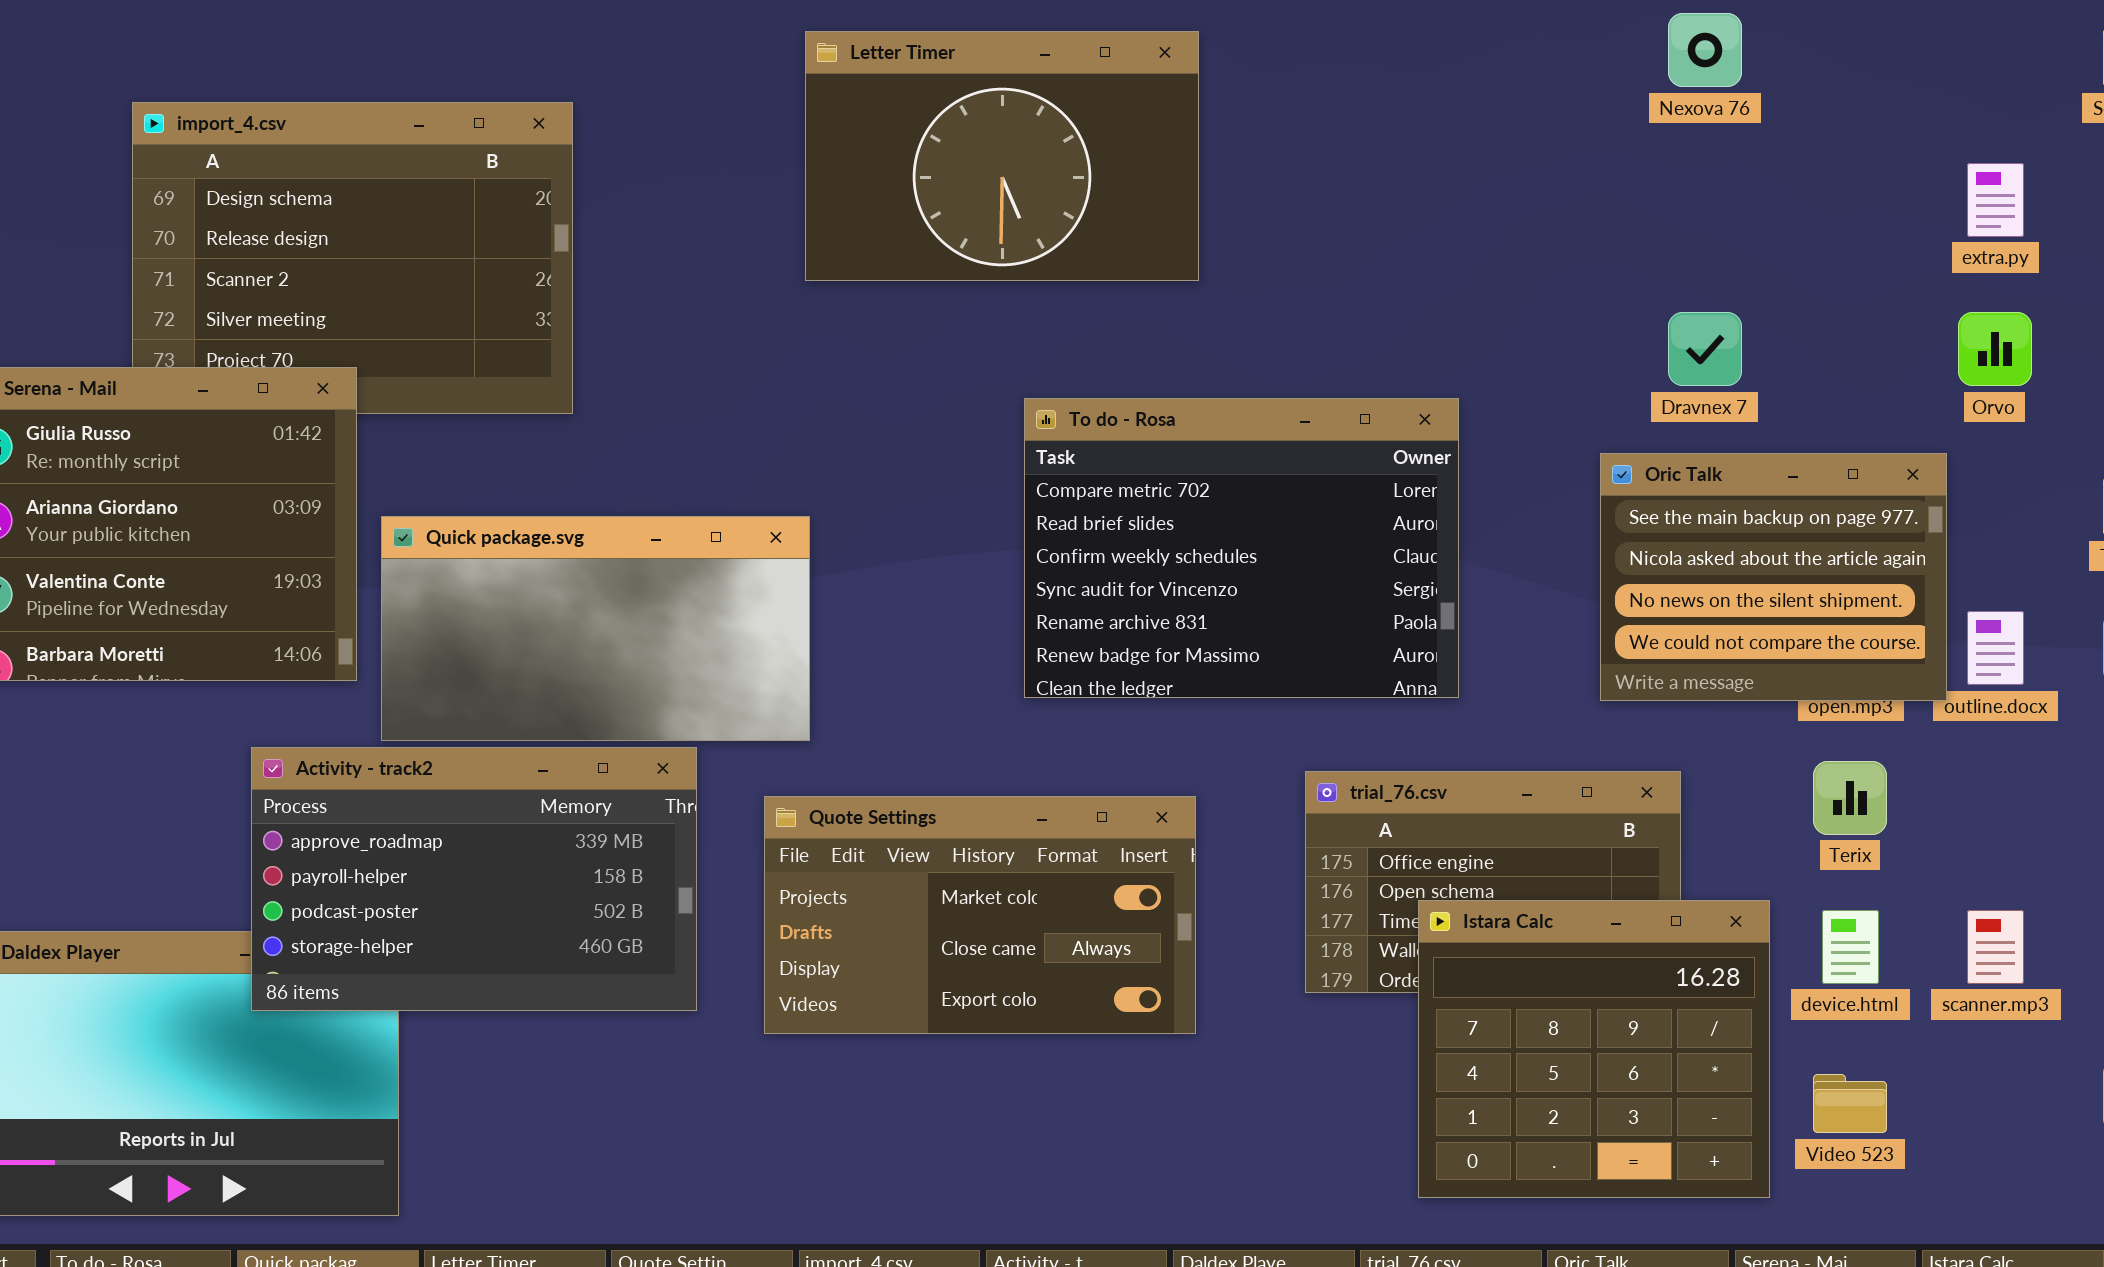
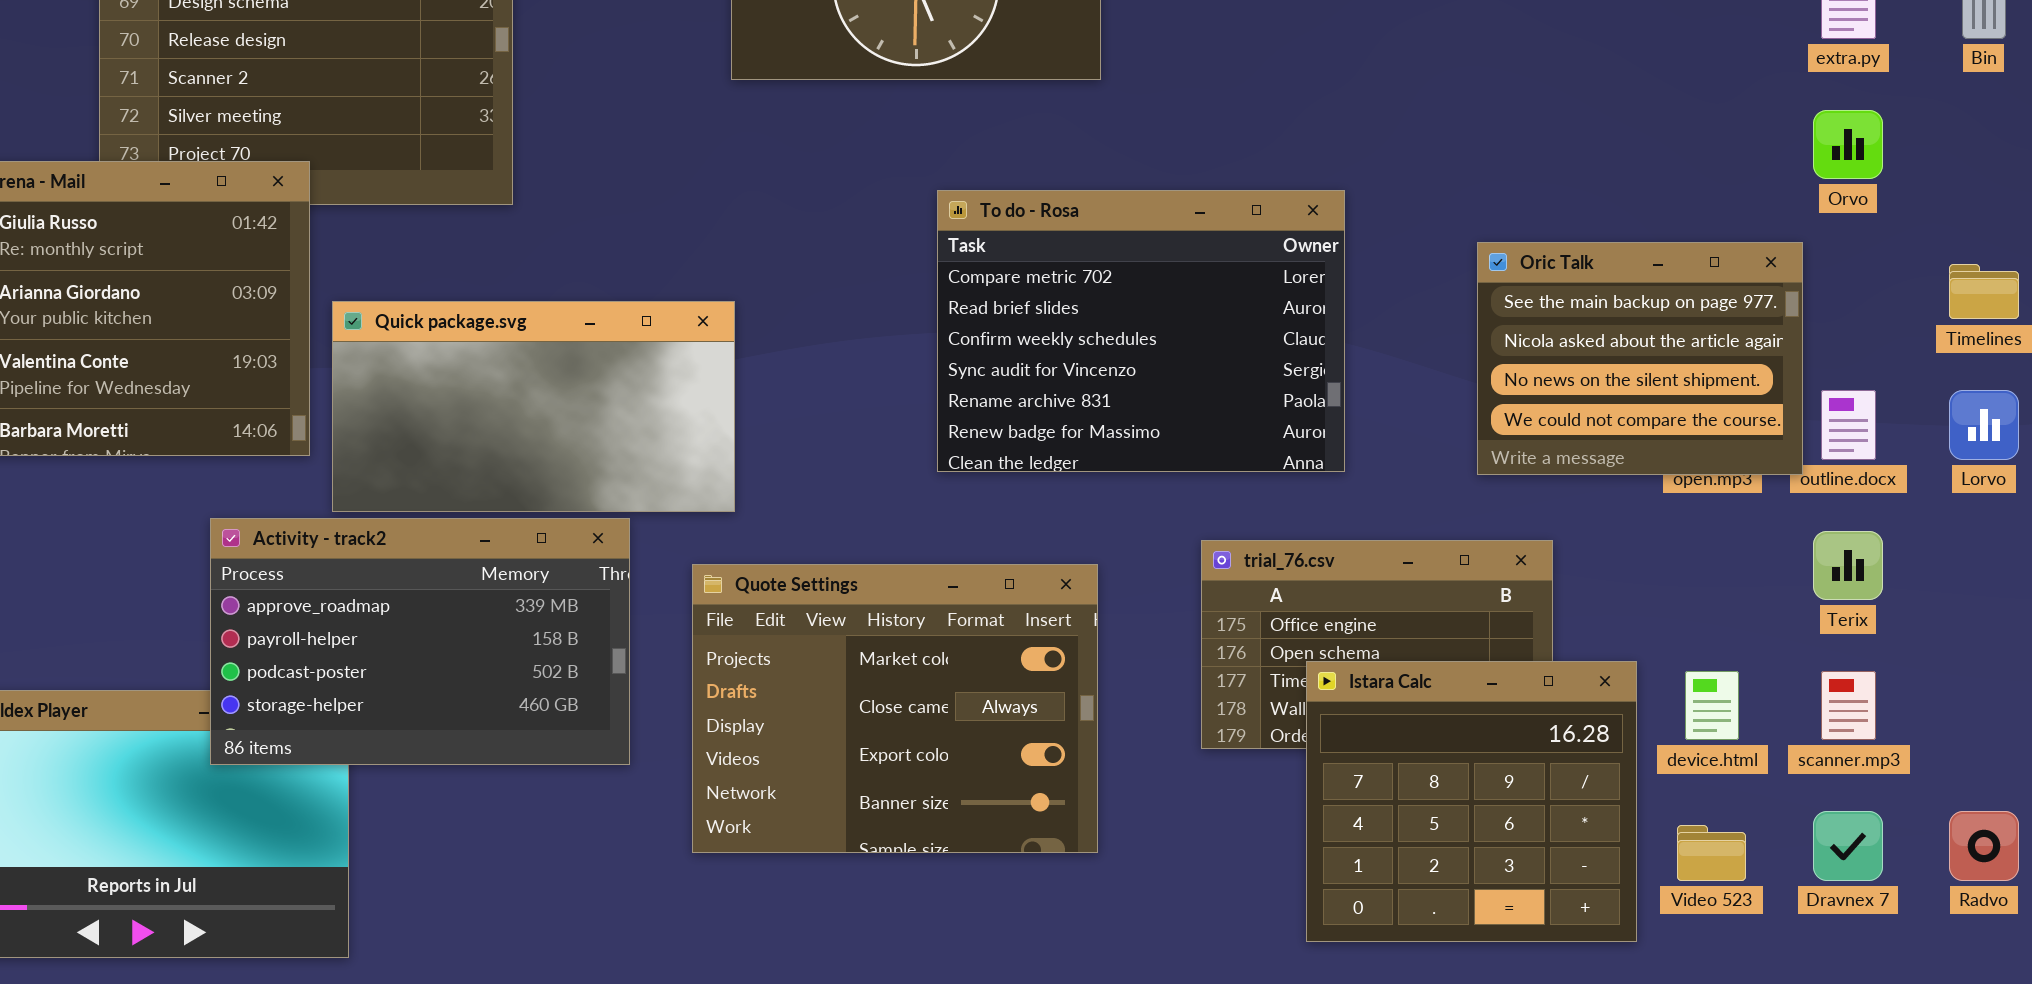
Dravnex 7: [1668,312,1742,386] -> [1813,811,1883,881], moved
Terix: [1813,761,1887,835] -> [1813,531,1883,600], moved
Quote Settings: [764,796,1196,1034] -> [692,564,1098,853], resized

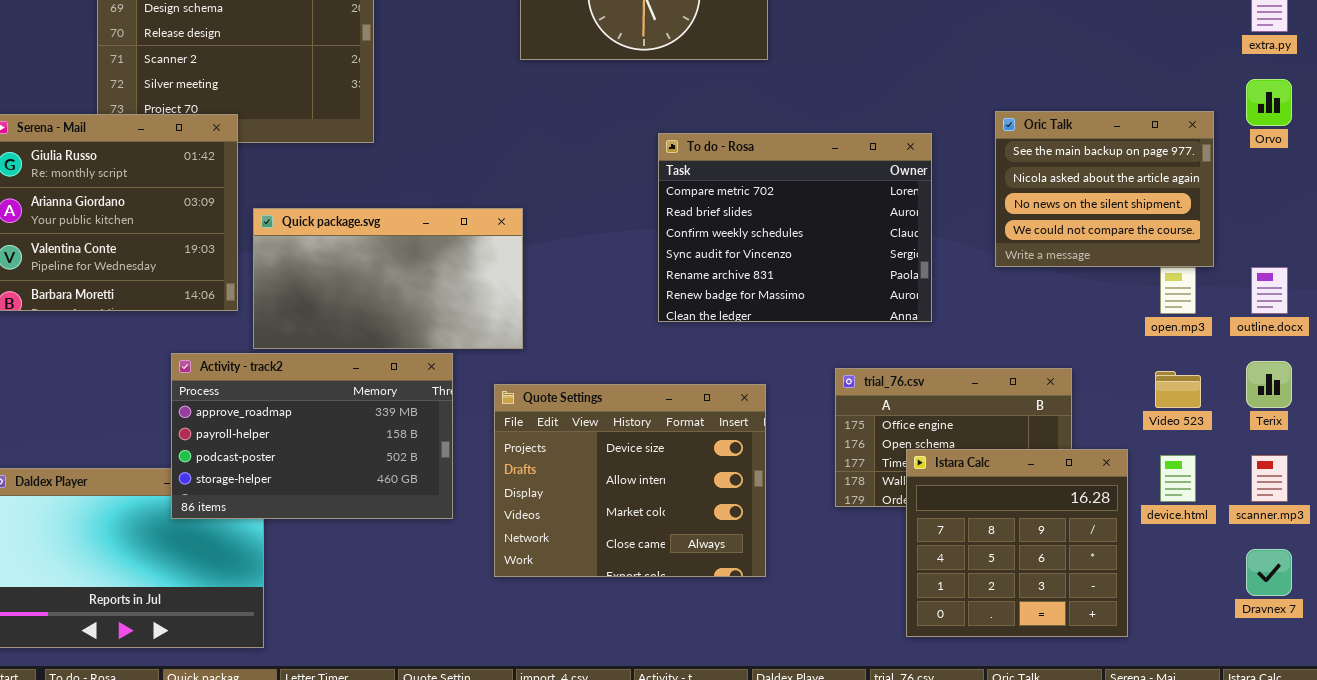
Oric Talk: [1477,242,1803,475] -> [995,111,1214,267], moved
Quote Settings: [692,564,1098,853] -> [494,384,766,577], scrolled up 2 rows
Video 523: [1677,825,1746,881] -> [1155,371,1201,408], moved

